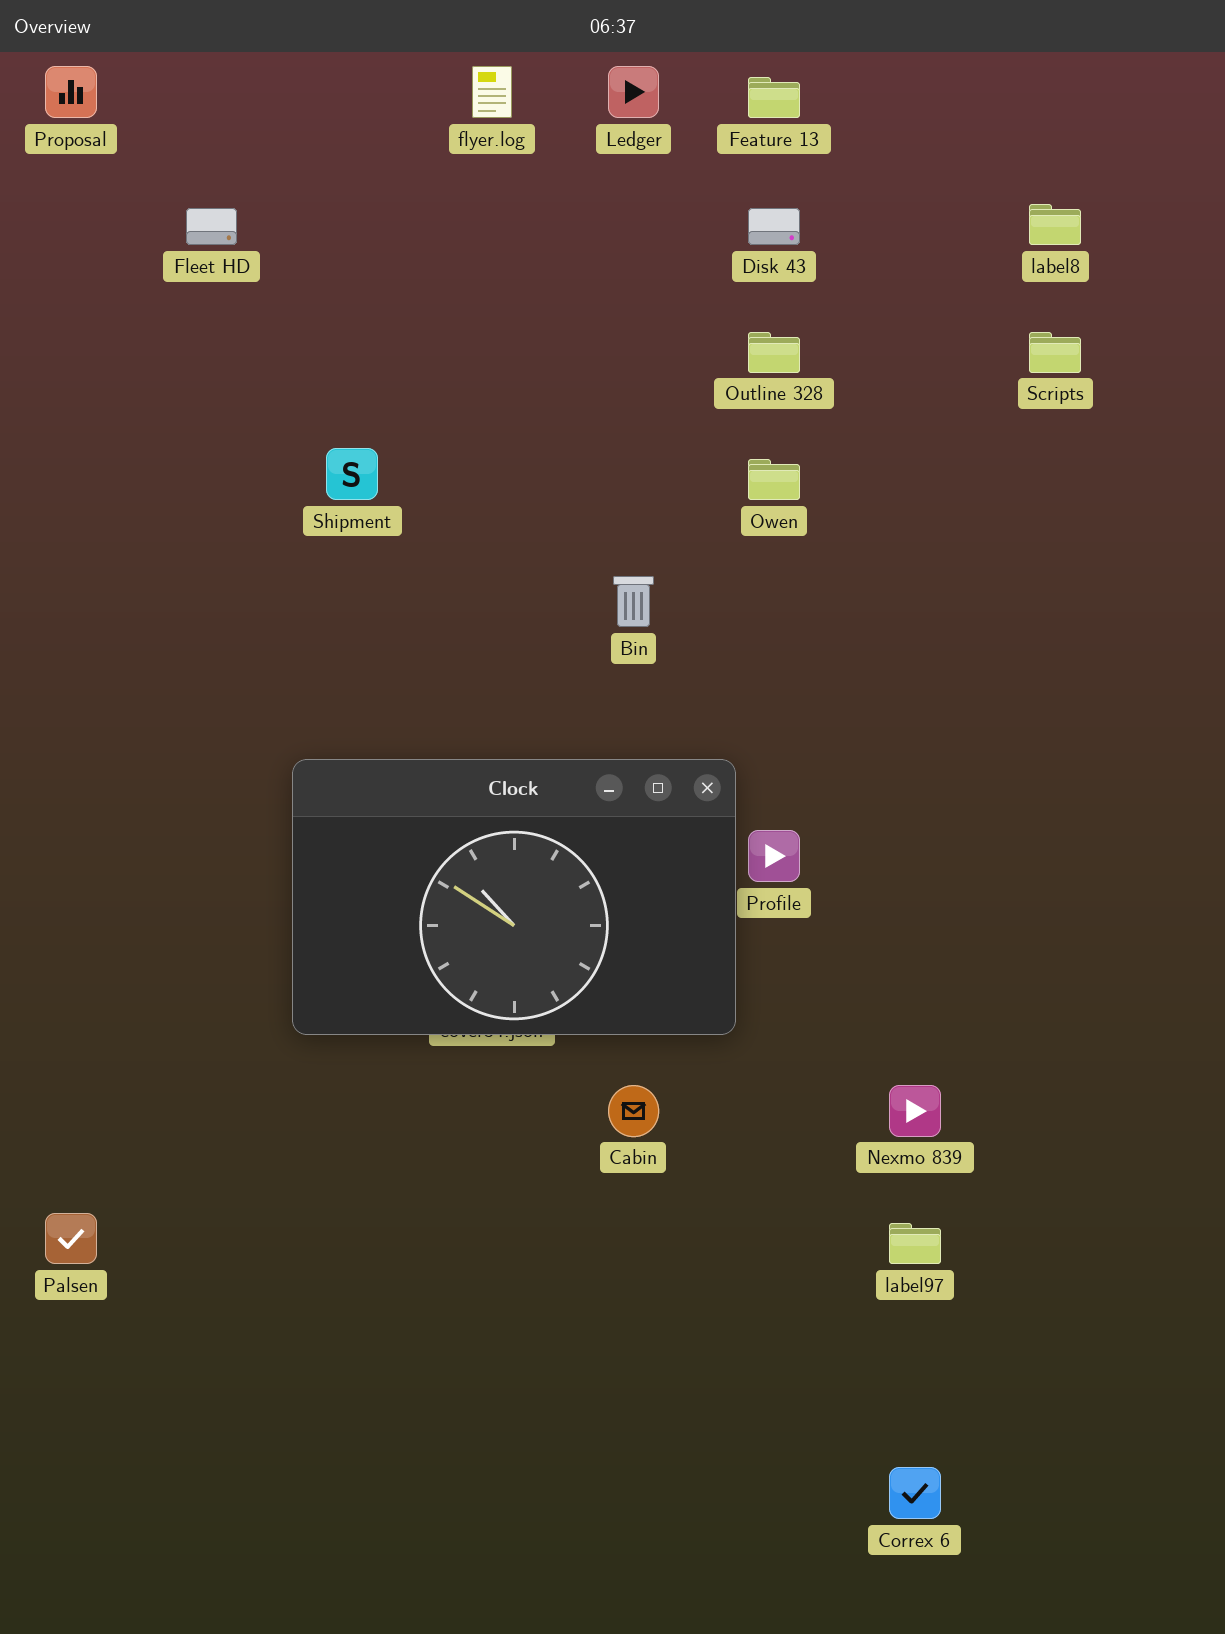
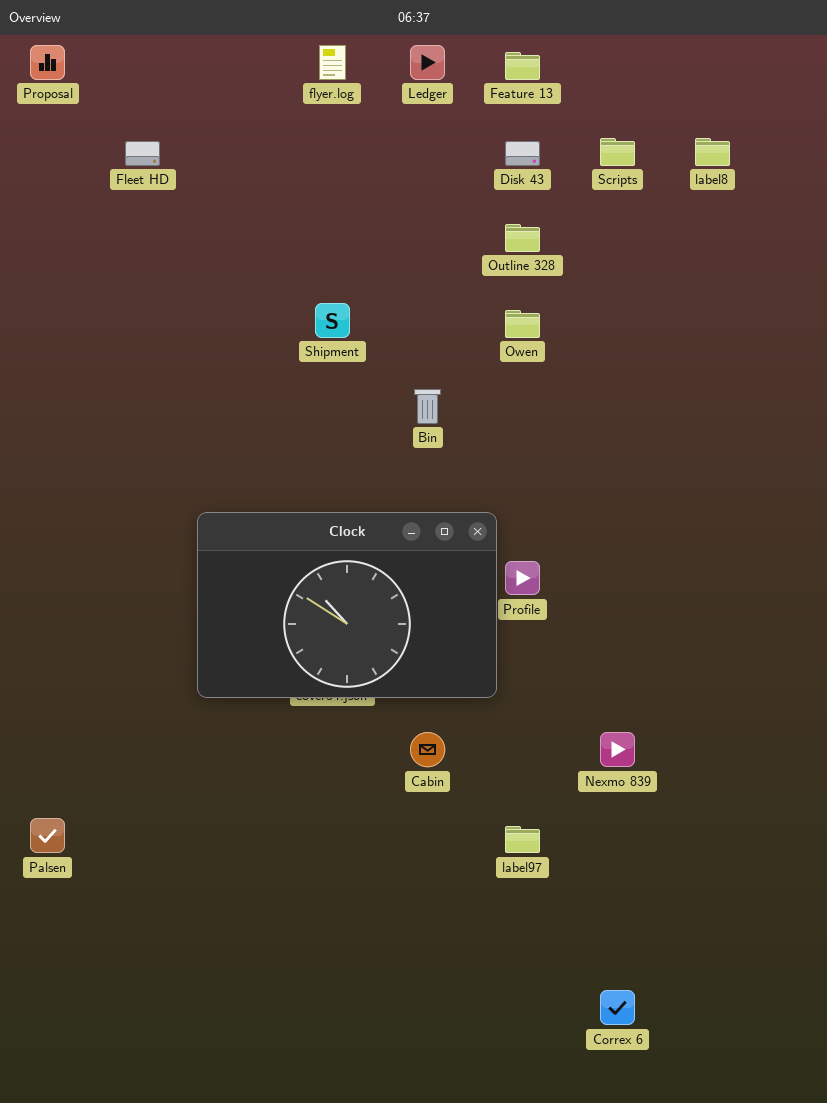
Scripts: [1029,332,1081,373] -> [600,138,635,166], moved
Shipment: [326,448,378,500] -> [315,303,350,338], moved
label97: [889,1223,941,1264] -> [505,826,540,853], moved

